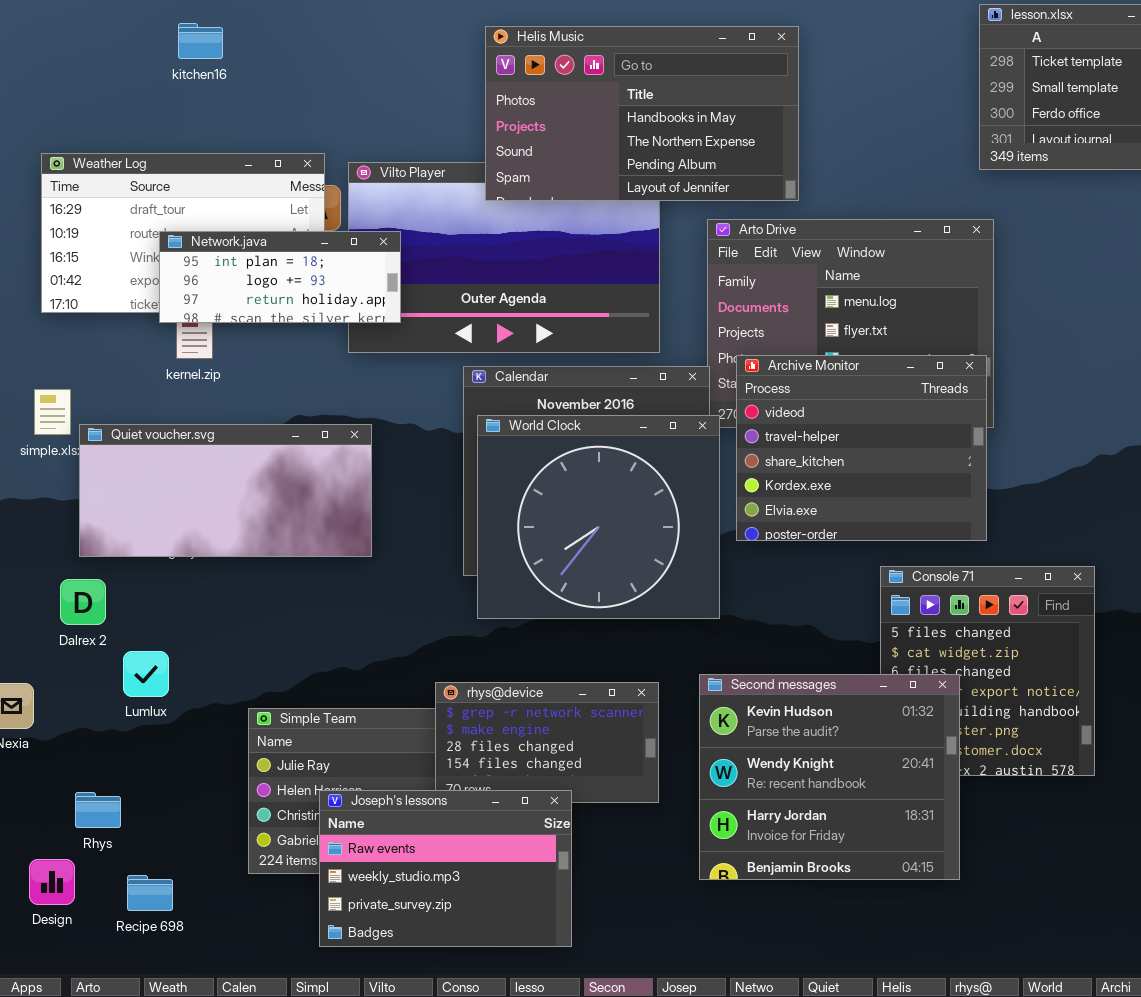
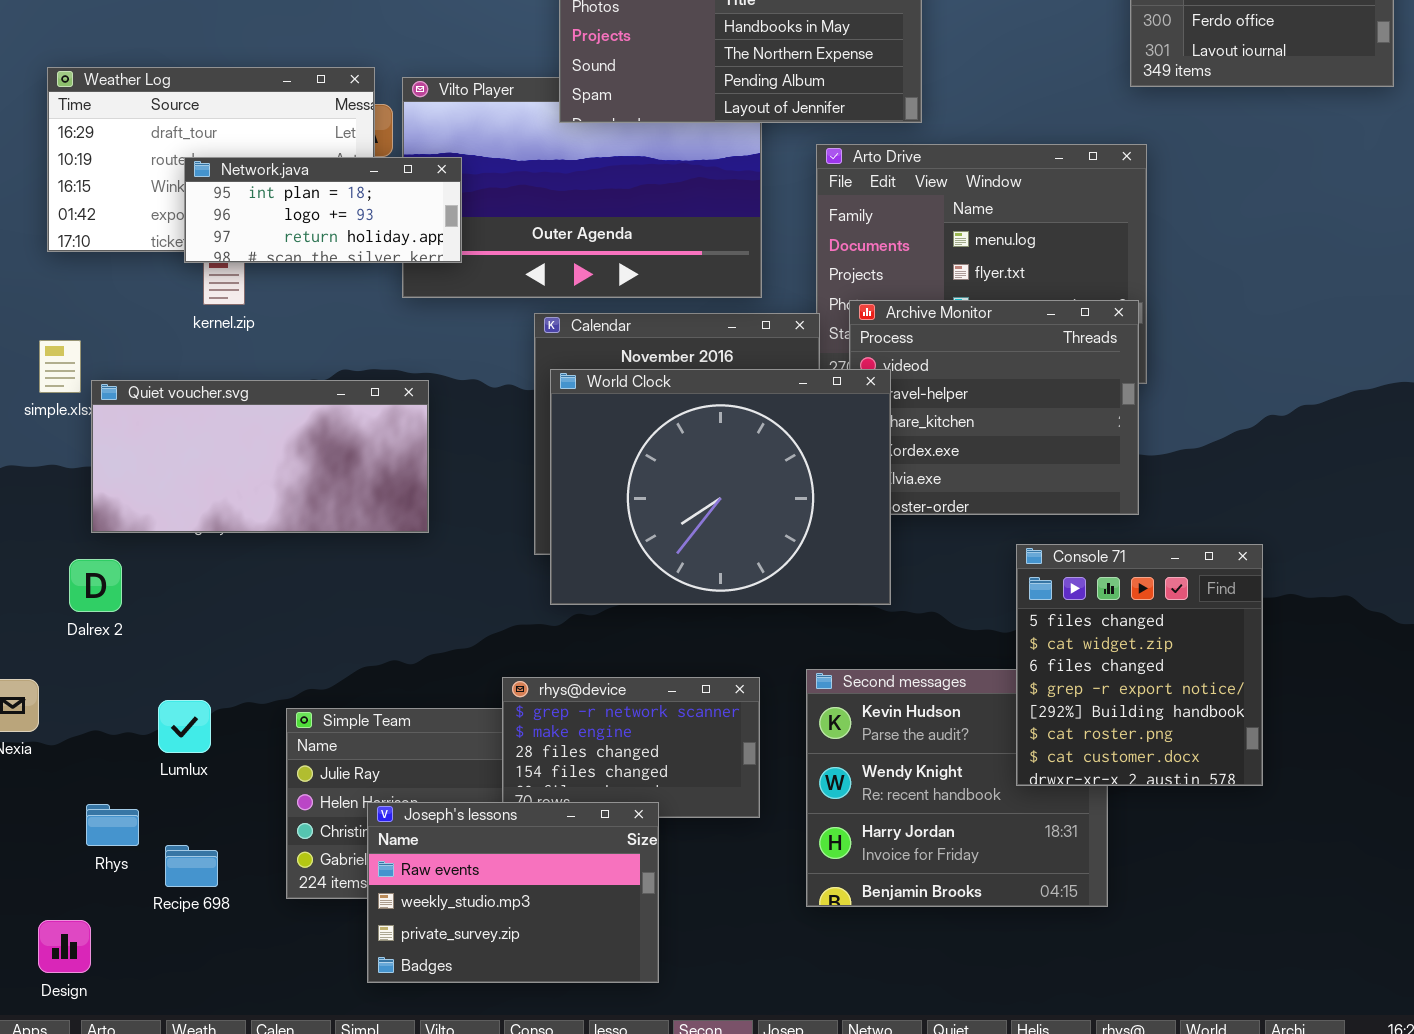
World Clock: [477,415,720,619] -> [550,369,891,605], resized
Console 71: [880,566,1095,776] -> [1016,544,1263,786], raised
Lumlux: [123,651,169,697] -> [158,700,211,753], moved
Design: [29,859,75,905] -> [38,920,91,973], moved
Recipe 698: [127,875,173,911] -> [165,845,218,887], moved

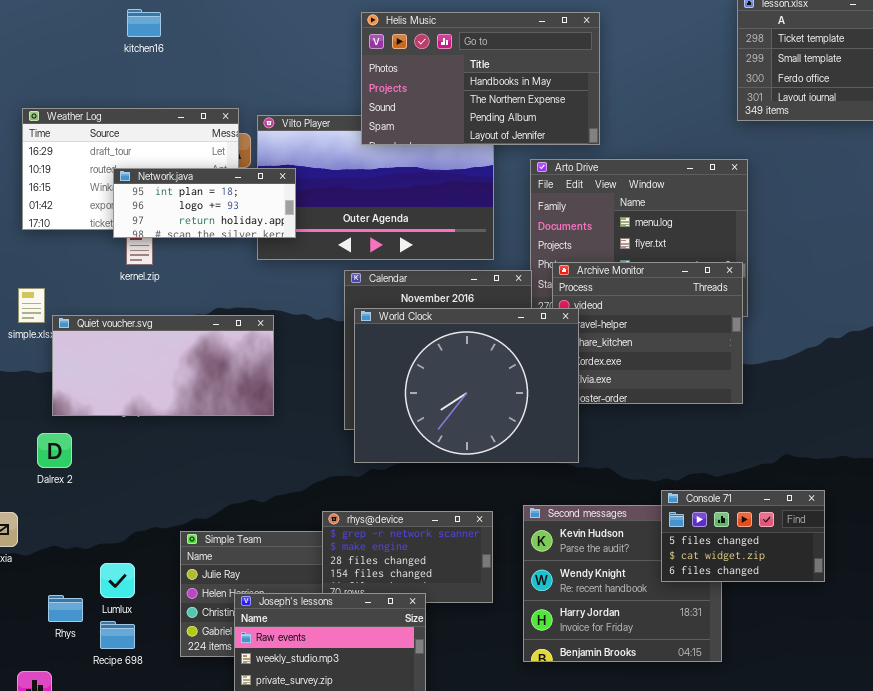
Console 71: [1016,544,1263,786] -> [661,490,825,582], resized
Lumlux: [158,700,211,753] -> [100,563,135,598], moved

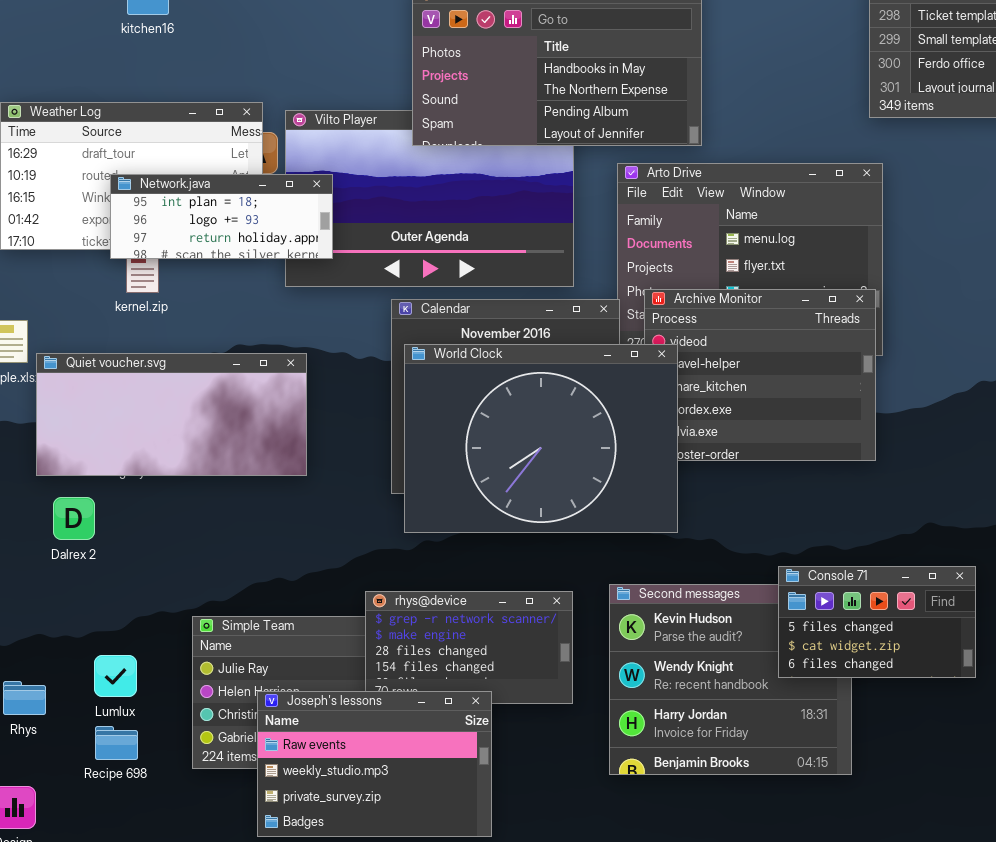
Dalrex 2: [37,433,72,468] -> [53,497,95,540], moved
Rhys: [48,595,83,622] -> [3,681,46,715], moved

